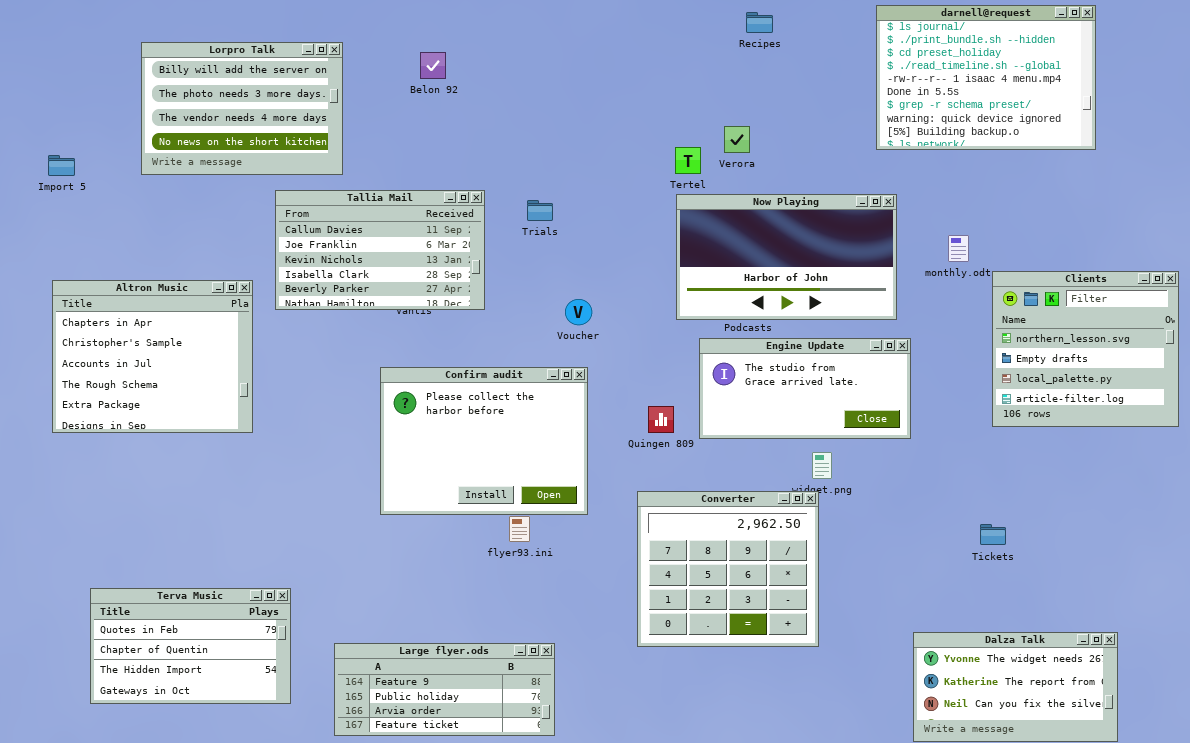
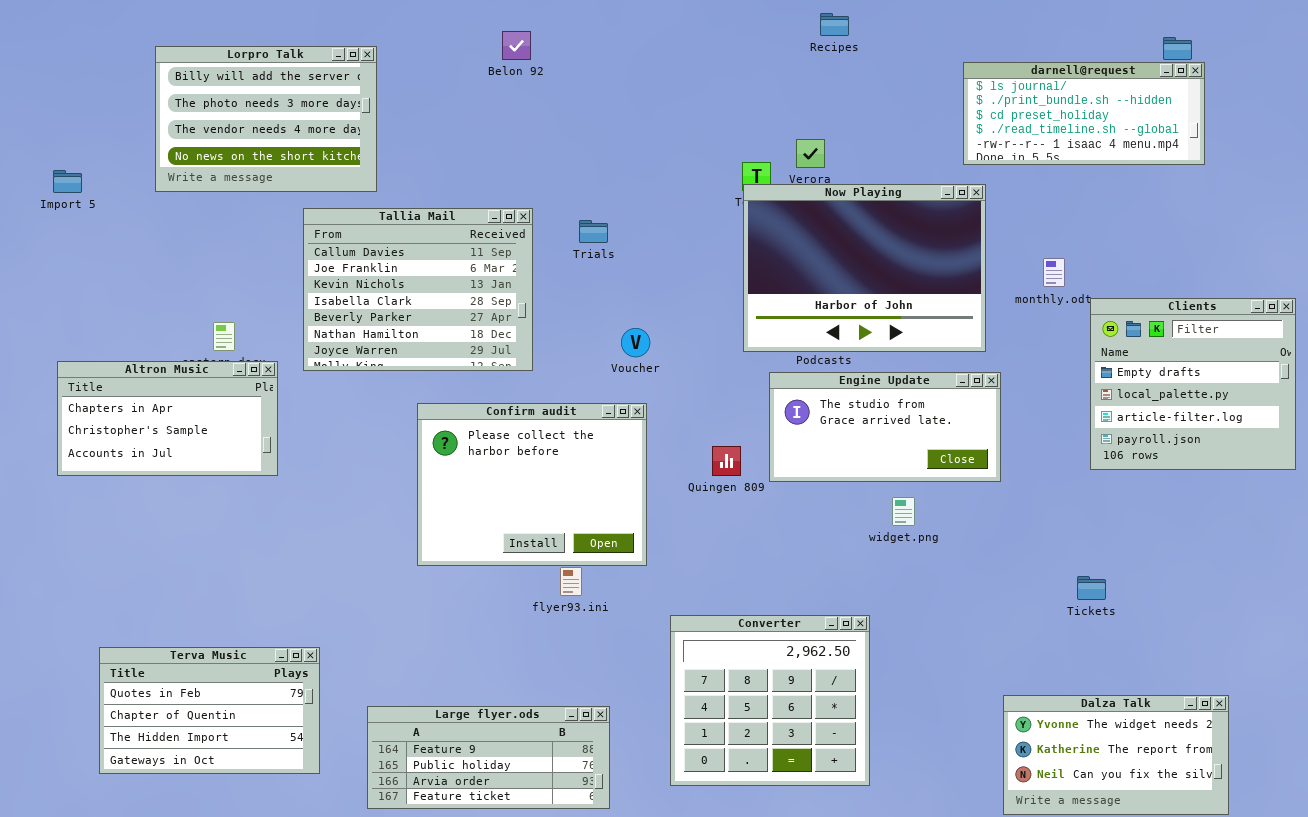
darnell@request: [876,5,1096,150] -> [963,62,1205,165], resized
Belon 92: [420,52,446,79] -> [502,31,531,60], moved
Tallia Mail: [275,190,485,310] -> [303,208,533,371], resized
Now Playing: [676,194,897,320] -> [743,184,986,352], resized
Clients: [992,271,1179,427] -> [1090,298,1296,470], scrolled down 1 row
Altron Music: [52,280,253,433] -> [57,361,278,476], resized
Converter: [637,491,819,647] -> [670,615,870,786], moved

